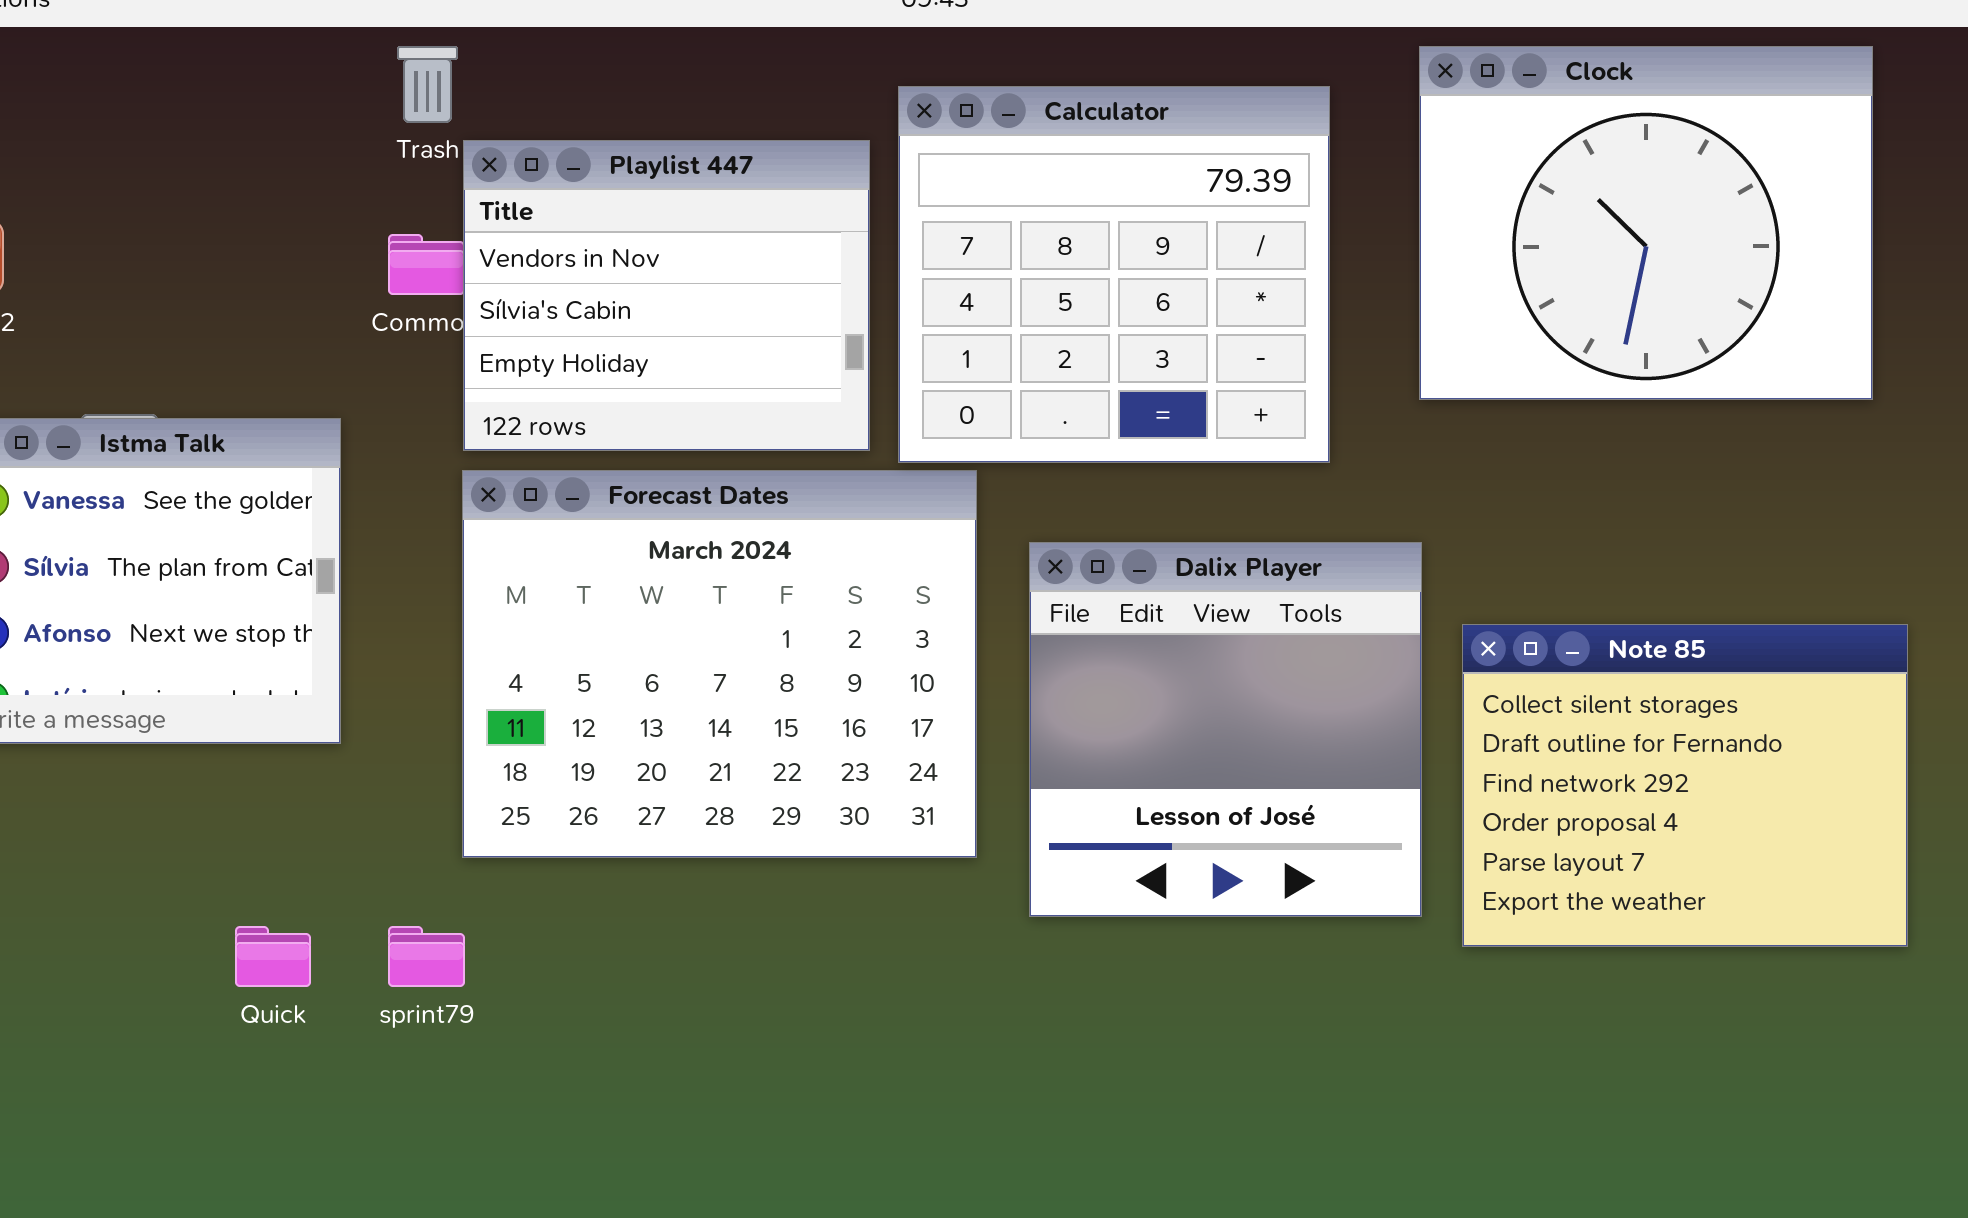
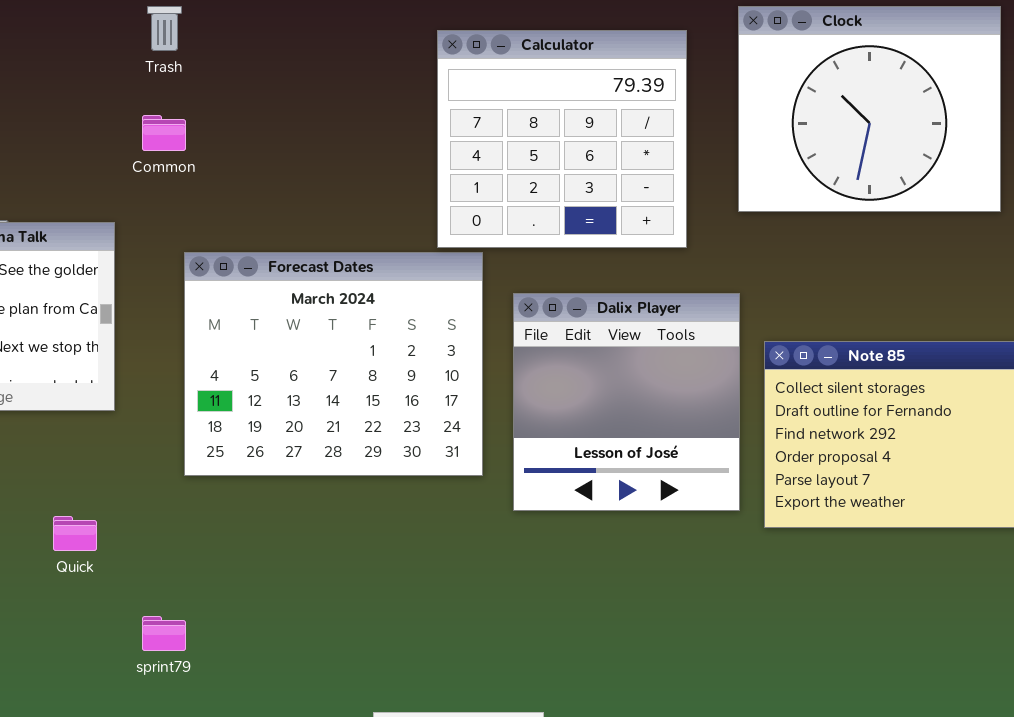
Playlist 447: [463,140,870,451] -> none, closed
sprint79: [388,926,465,987] -> [142,616,186,651], moved

